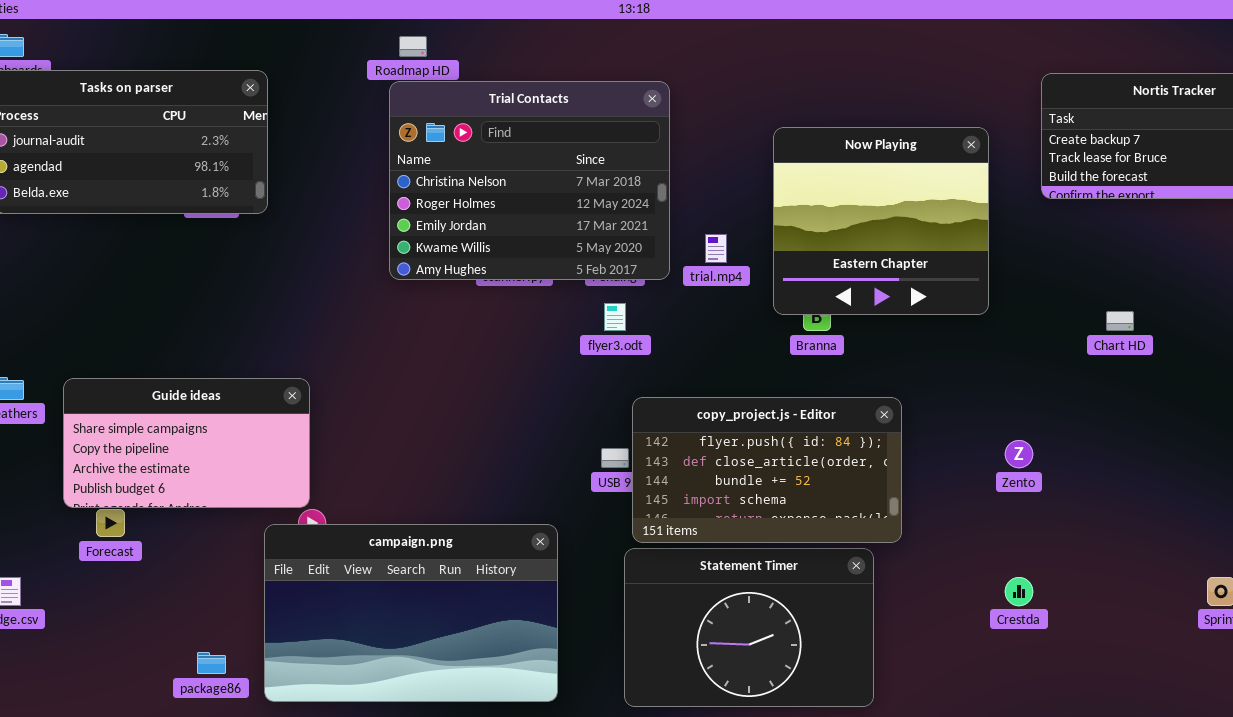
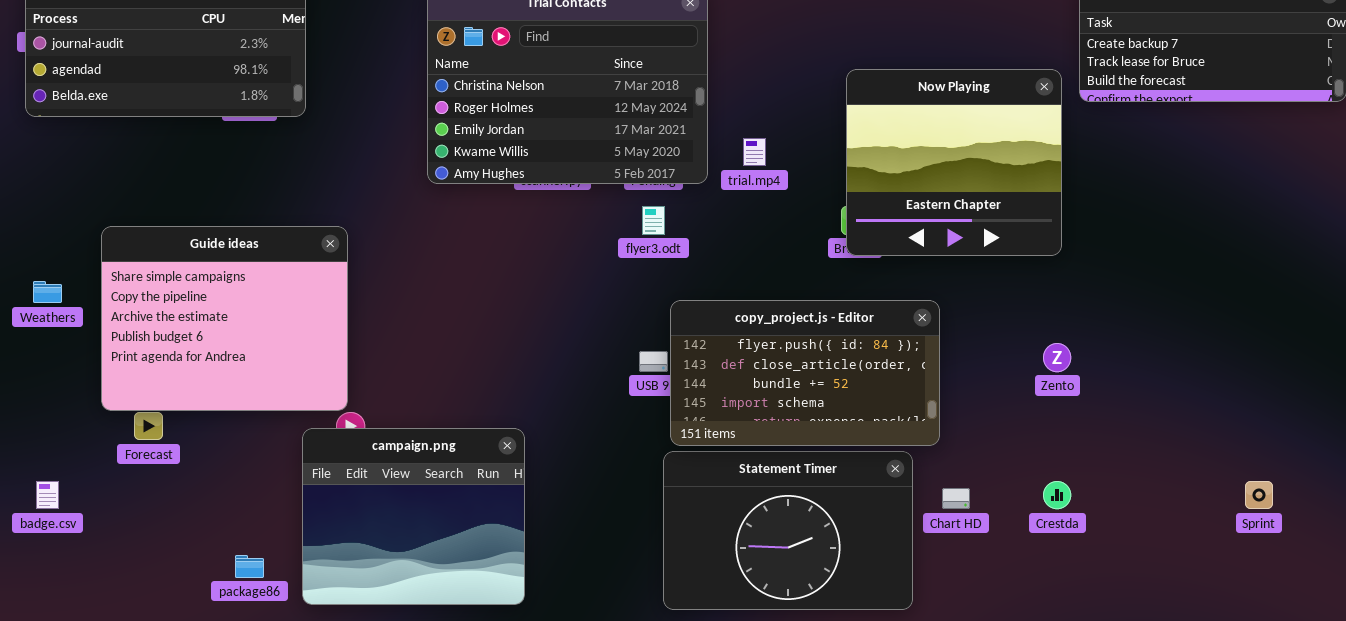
Now Playing: [773,127,989,315] -> [846,69,1062,256], moved
Chart HD: [1106,311,1134,331] -> [942,488,970,509], moved
Guide ideas: [63,378,310,508] -> [101,226,348,411], resized
campaign.png: [264,524,558,702] -> [302,428,525,605], resized

